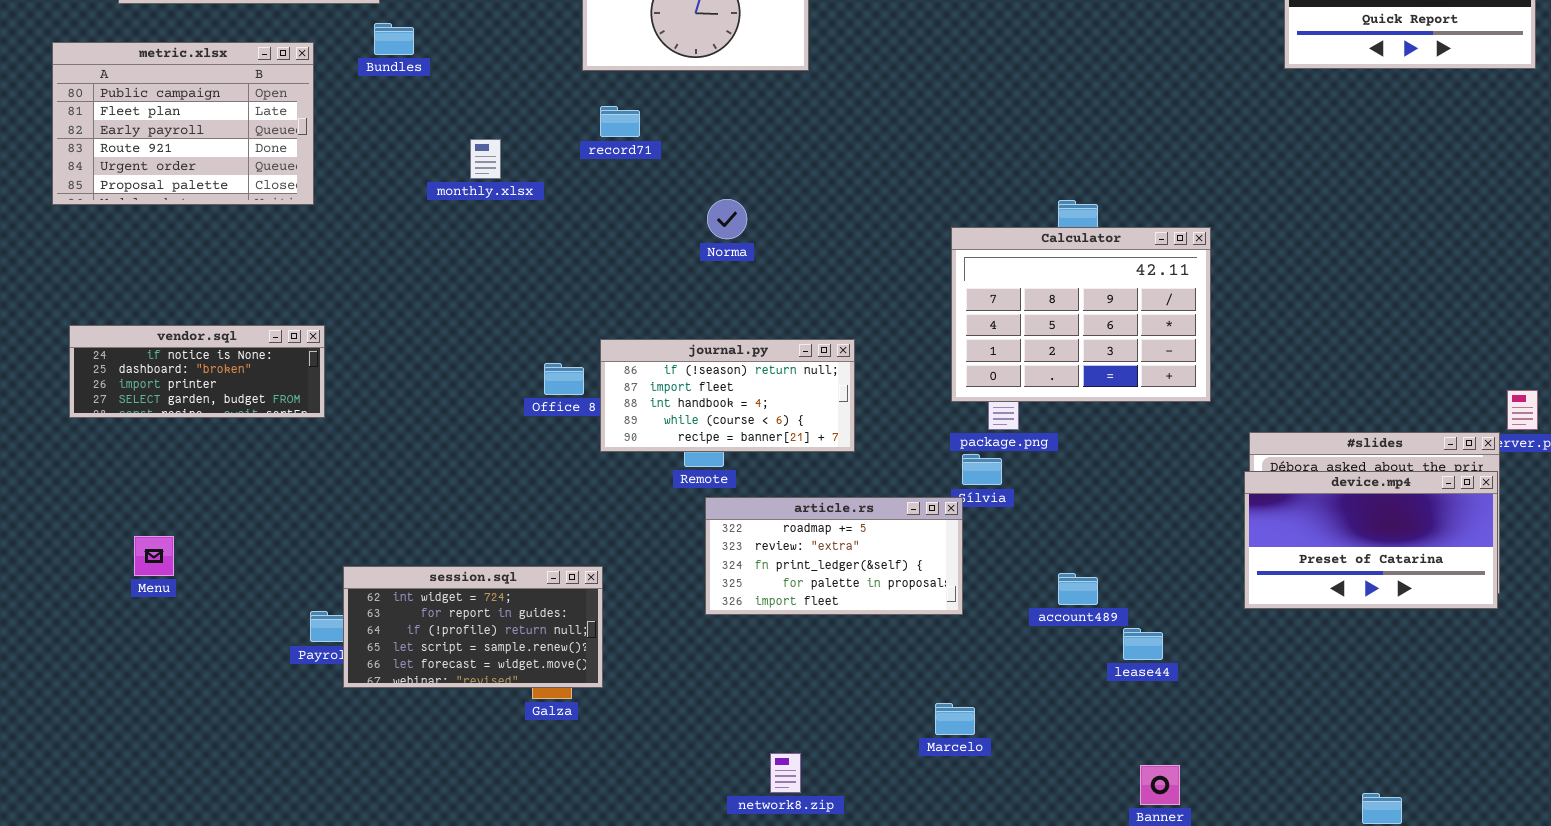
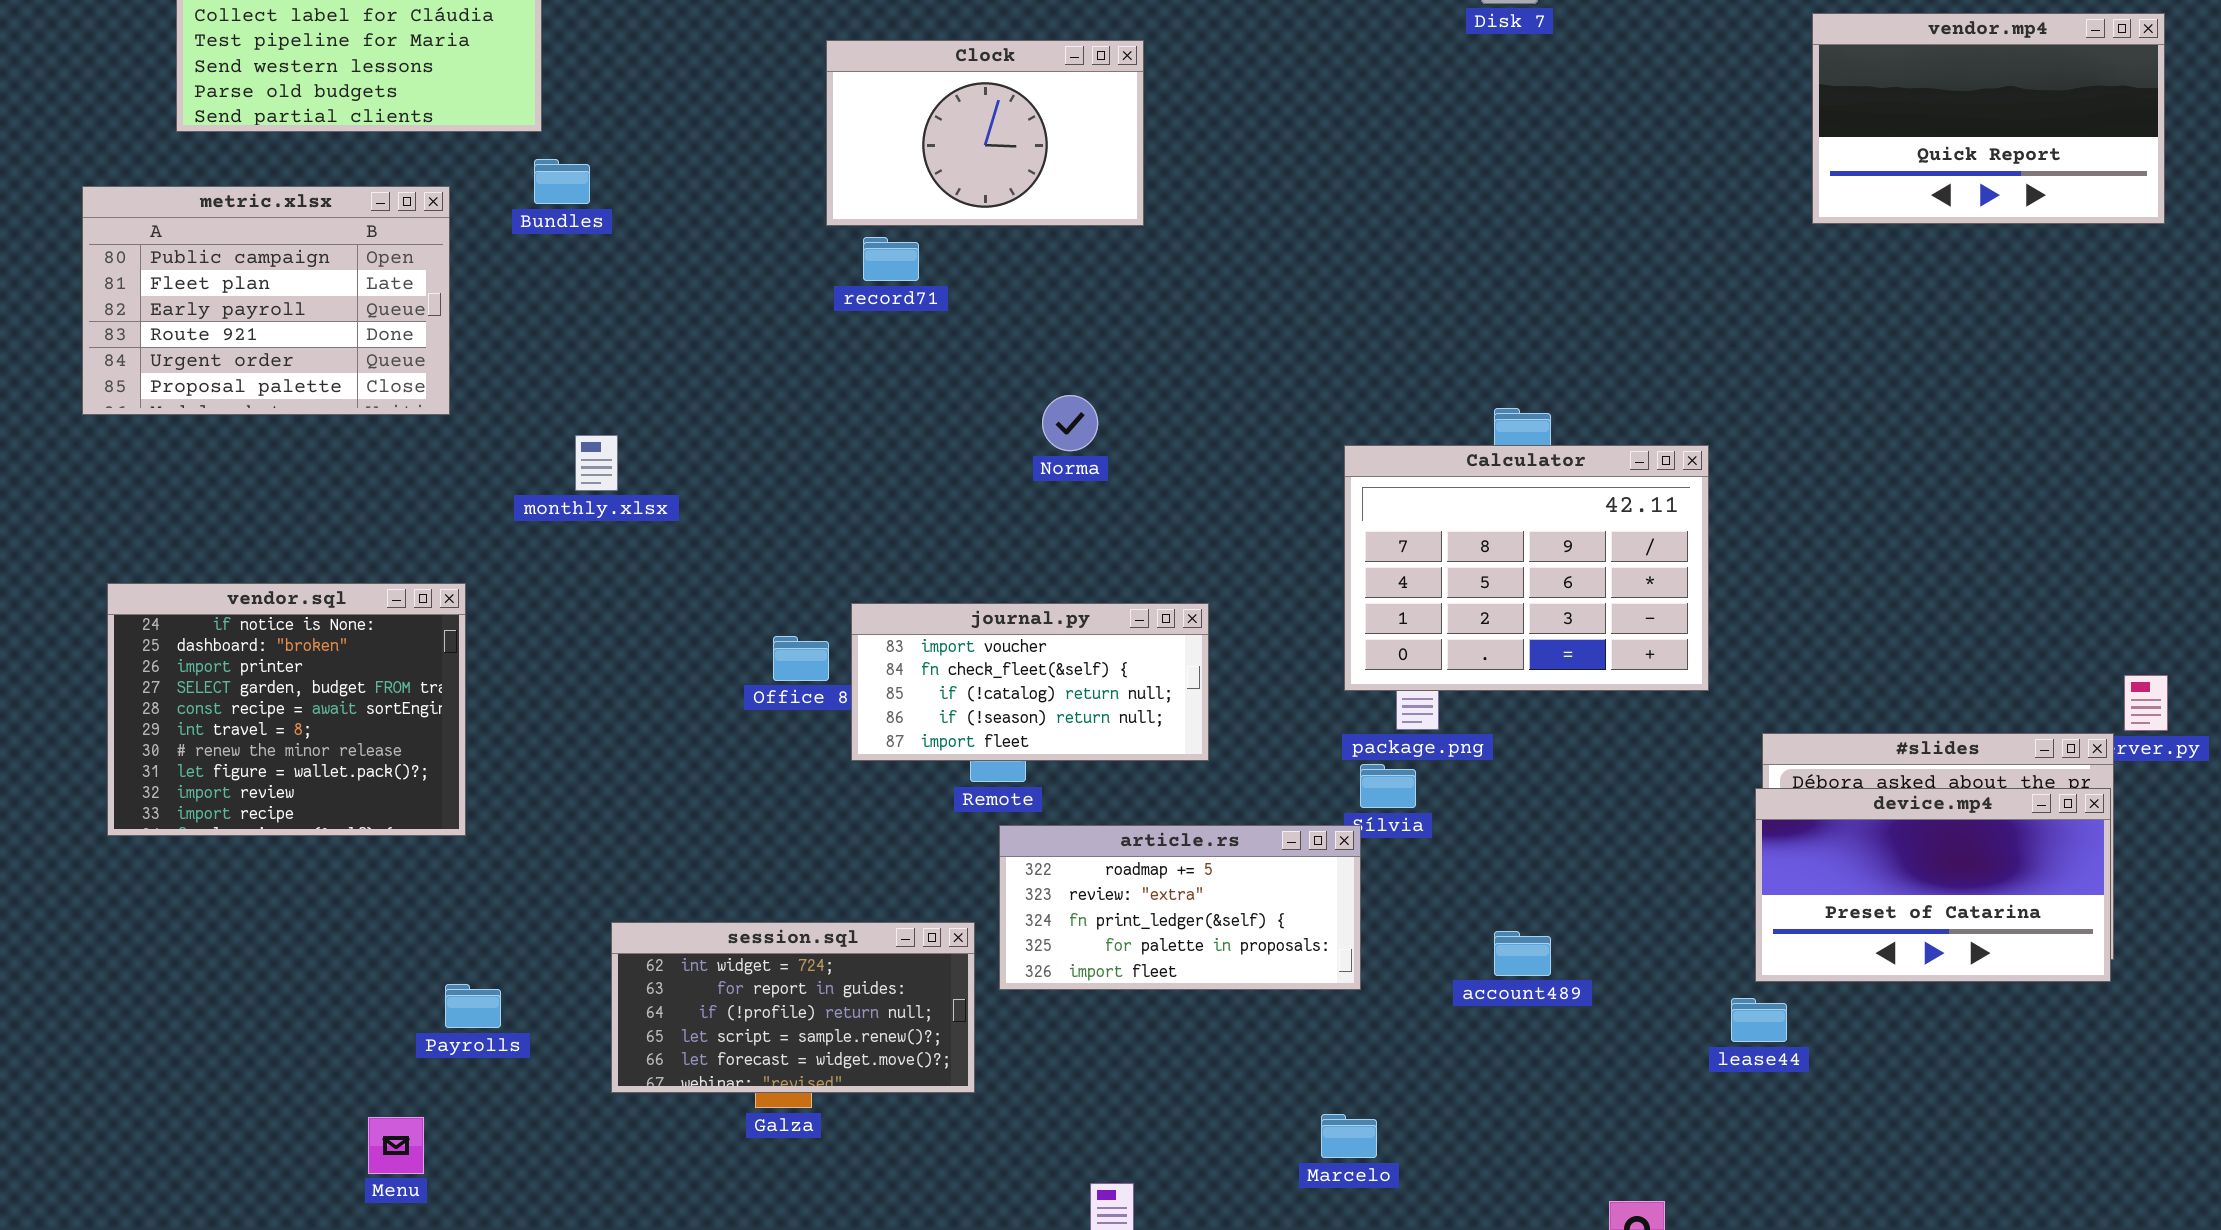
record71: [600,106,640,137] -> [863,237,919,281], moved
monthly.xlsx: [470,139,501,179] -> [575,435,618,491], moved
Norma: [707,199,747,239] -> [1042,395,1098,451], moved
vendor.sql: [69,325,325,418] -> [107,583,466,836], resized
journal.py: [600,339,855,452] -> [851,603,1209,761], scrolled up 3 rows
Menu: [134,536,174,576] -> [368,1117,424,1174], moved
session.sql: [343,566,603,688] -> [611,922,975,1093], moved
lease44: [1123,628,1163,660] -> [1731,998,1787,1042], moved

